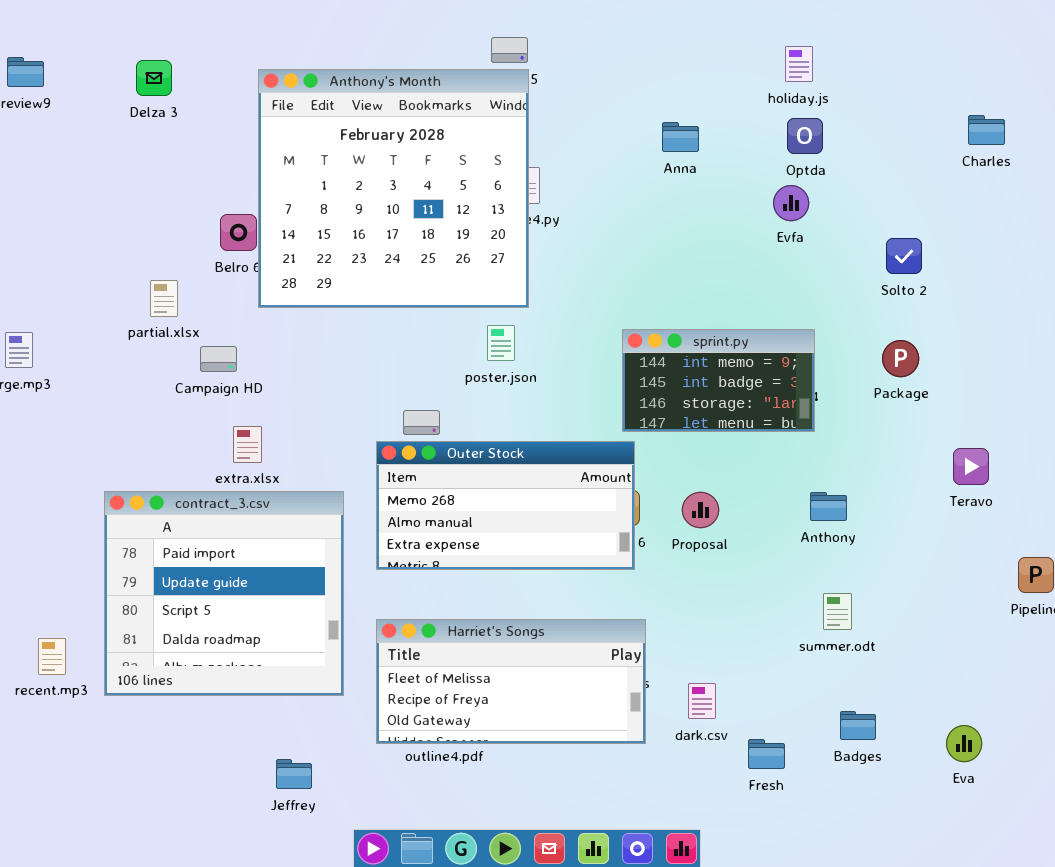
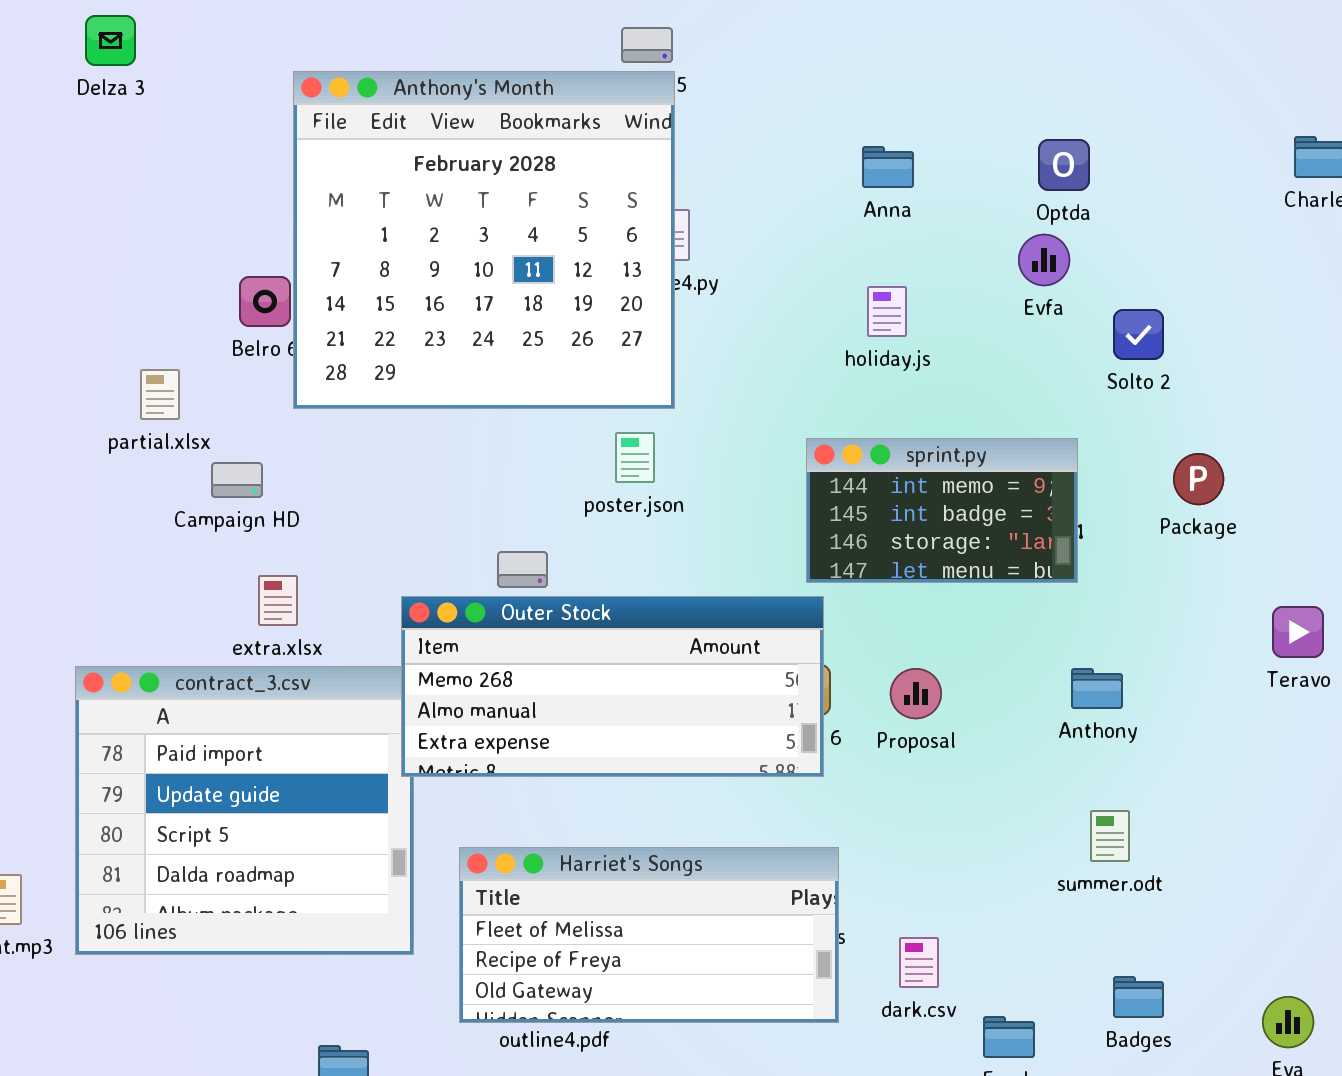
holiday.js: [785,46,813,82] -> [867,286,907,337], moved
Delza 3: [136,60,172,96] -> [85,15,136,66], moved
Solto 2: [886,238,922,274] -> [1113,309,1164,360], moved
Outer Stock: [376,441,635,570] -> [401,596,824,777], resized

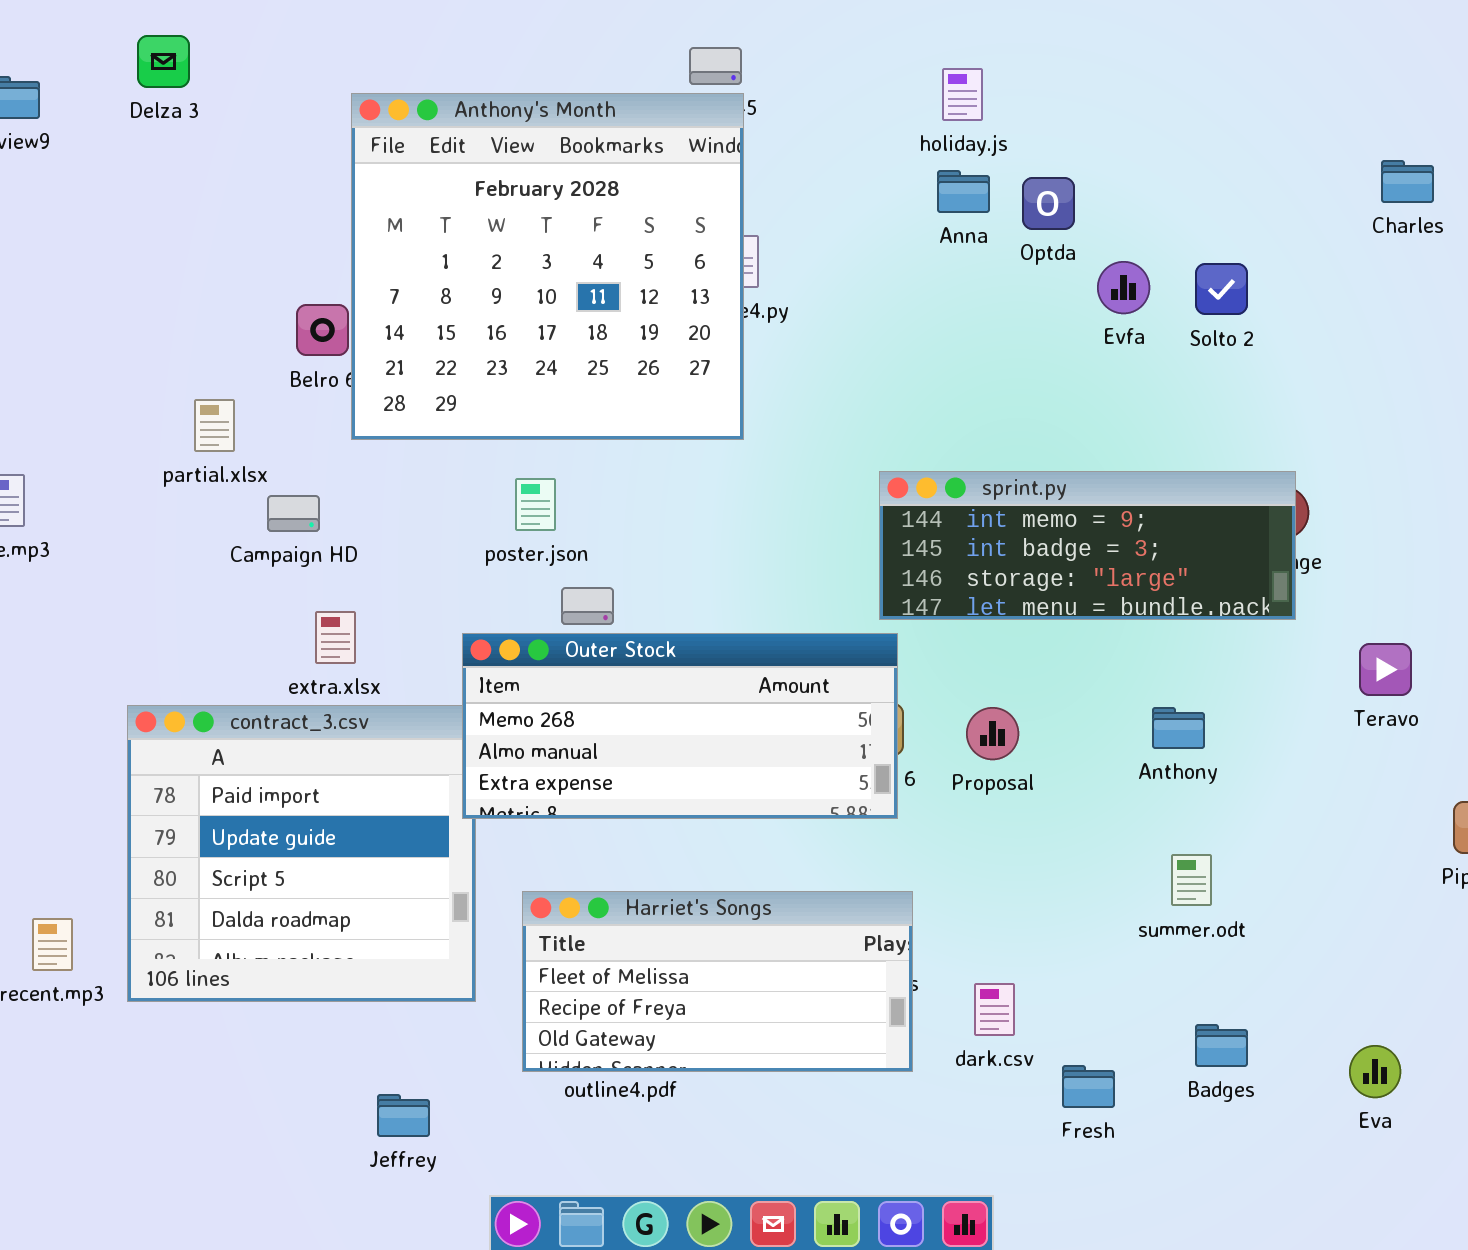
Optda: [1038,139,1090,191] -> [1022,177,1075,230], moved
holiday.js: [867,286,907,337] -> [942,68,983,121], moved
Solto 2: [1113,309,1164,360] -> [1195,263,1248,315], moved
poster.json: [615,432,655,483] -> [515,478,556,531], moved
sprint.py: [806,438,1078,583] -> [879,471,1296,620], resized

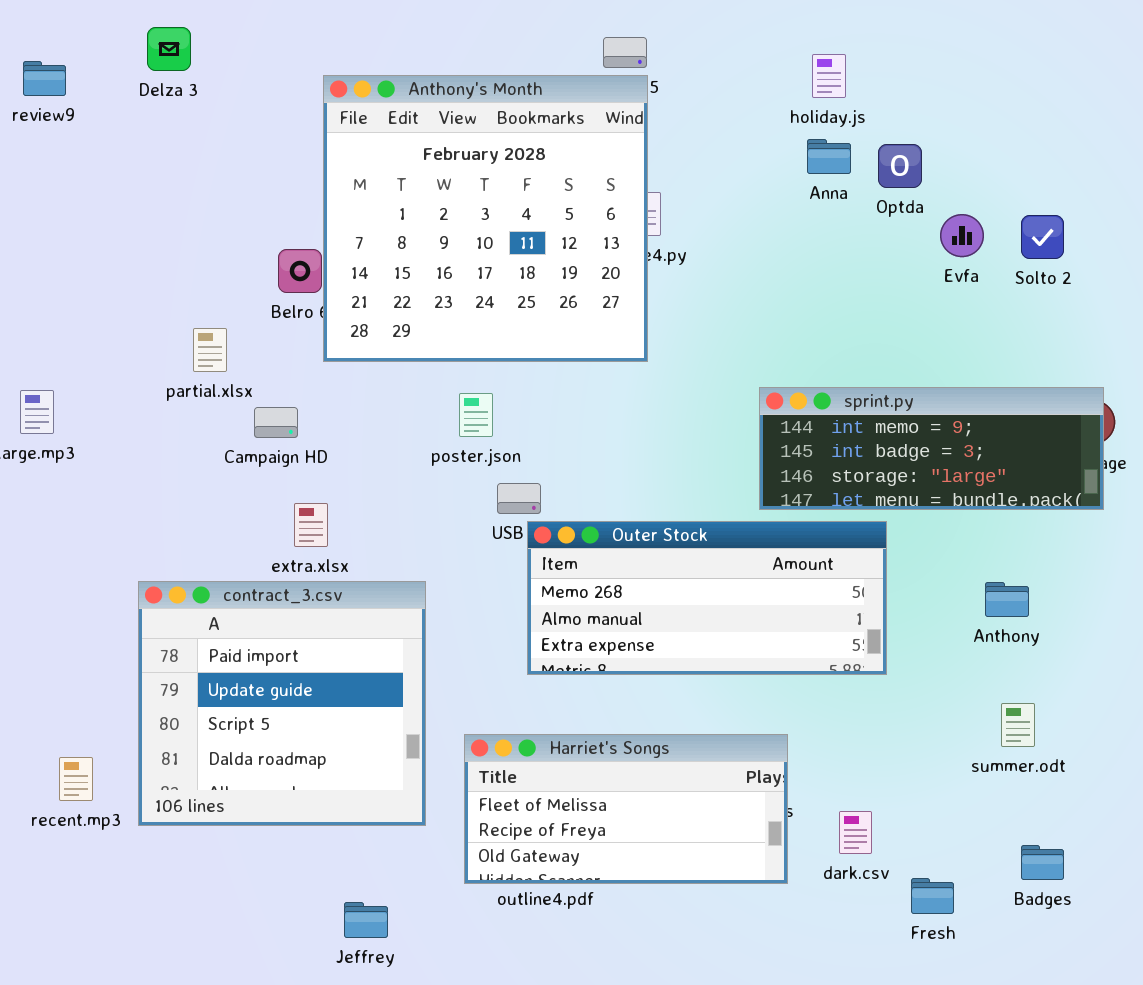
Outer Stock: [462,633,898,819] -> [527,521,887,675], moved

